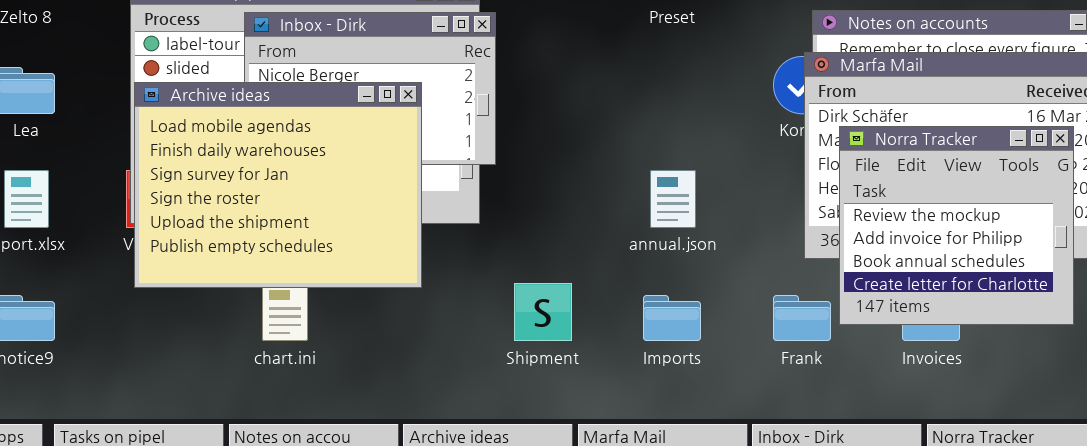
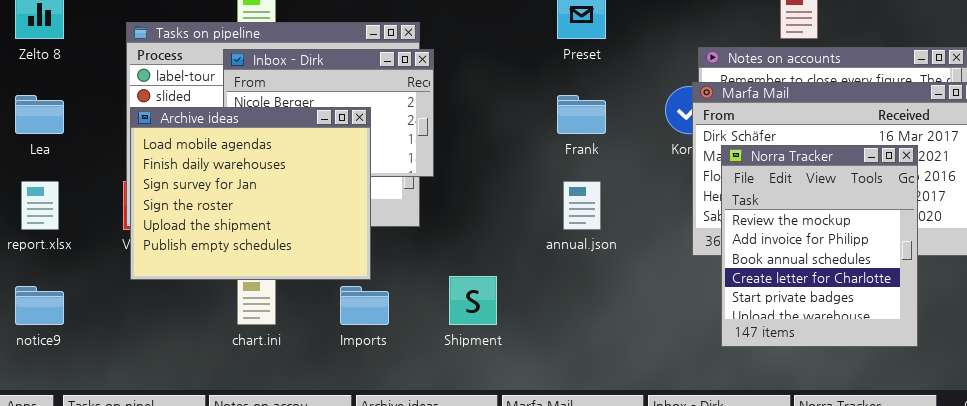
Norra Tracker: [839,126,1074,325] -> [721,145,918,347], resized
Imports: [643,295,701,341] -> [340,286,389,325], moved
Frank: [773,295,831,341] -> [557,95,606,134], moved

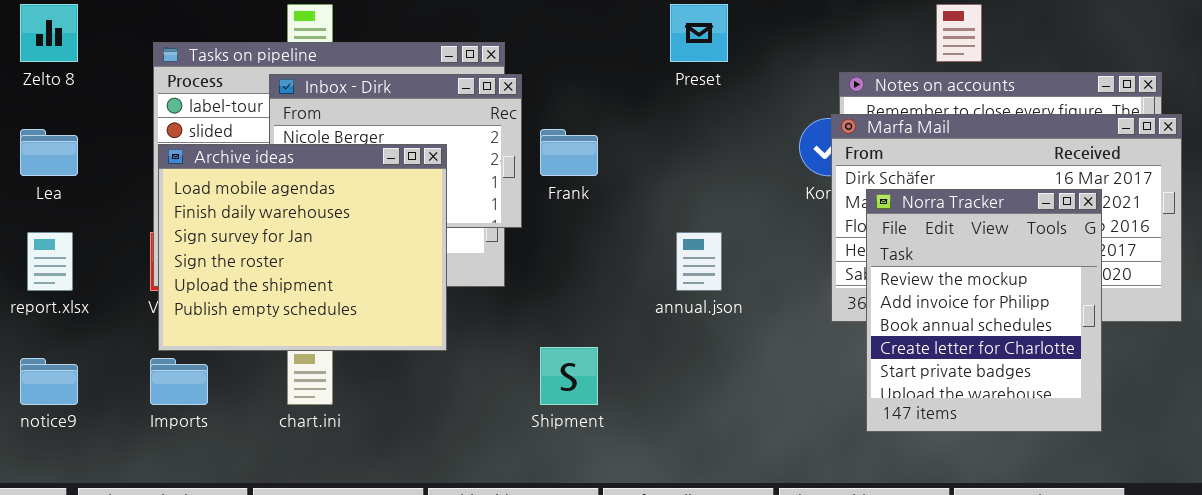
Frank: [557,95,606,134] -> [540,129,598,176], moved
Imports: [340,286,389,325] -> [150,358,208,405], moved

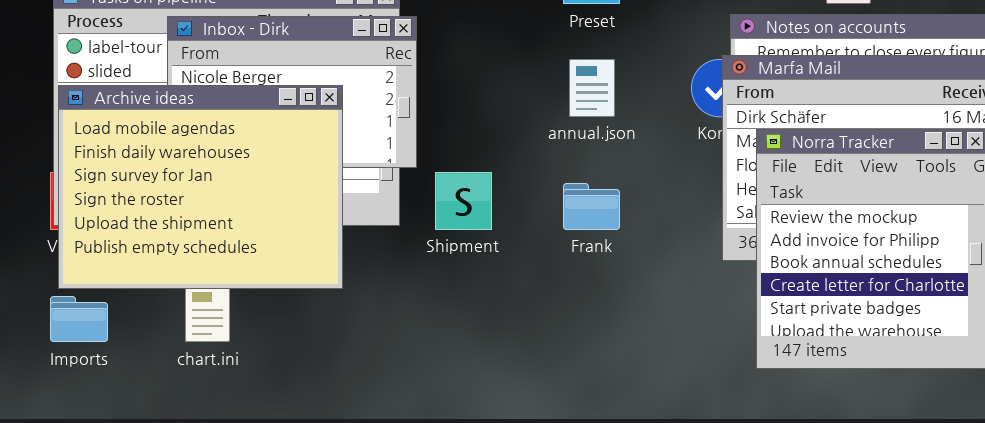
Frank: [540,129,598,176] -> [563,183,620,230], moved
annual.json: [676,232,722,291] -> [569,59,615,117], moved
Shipment: [540,347,598,405] -> [435,172,492,230], moved

